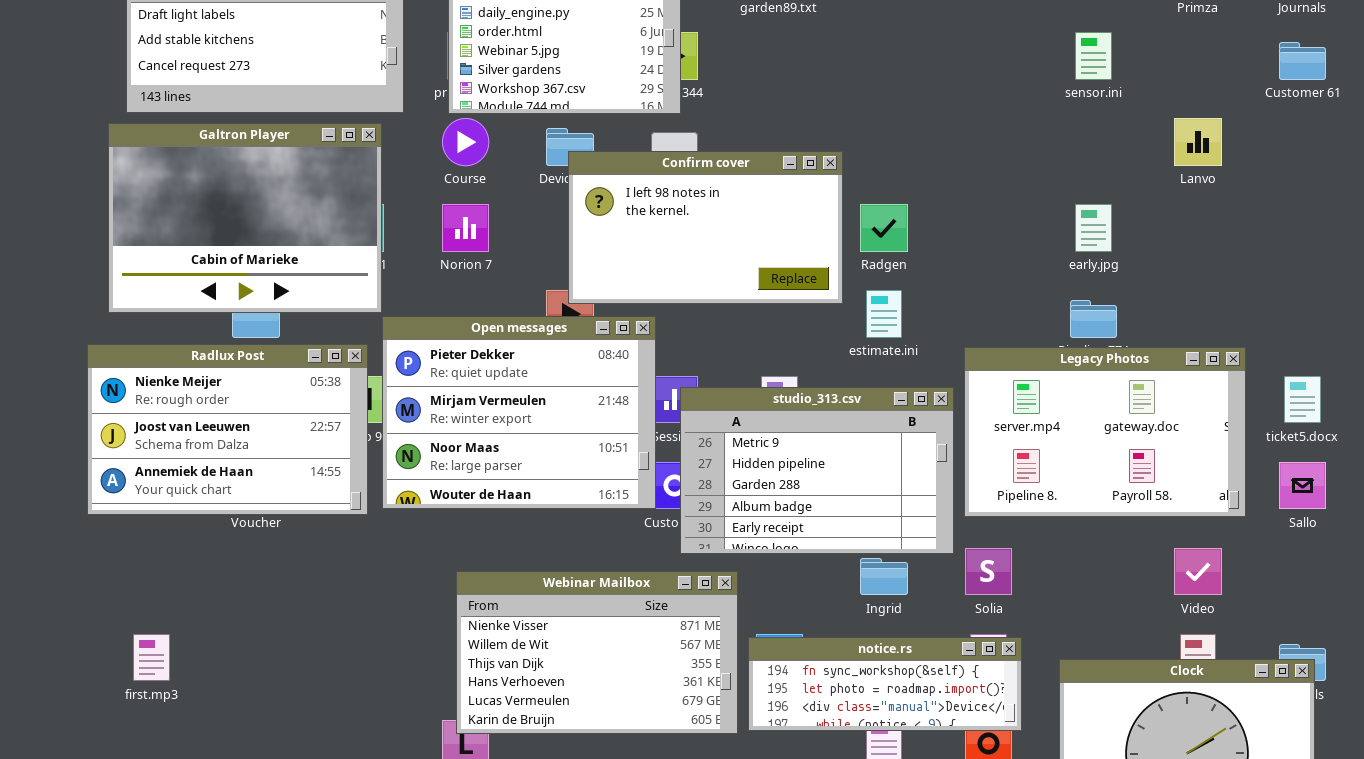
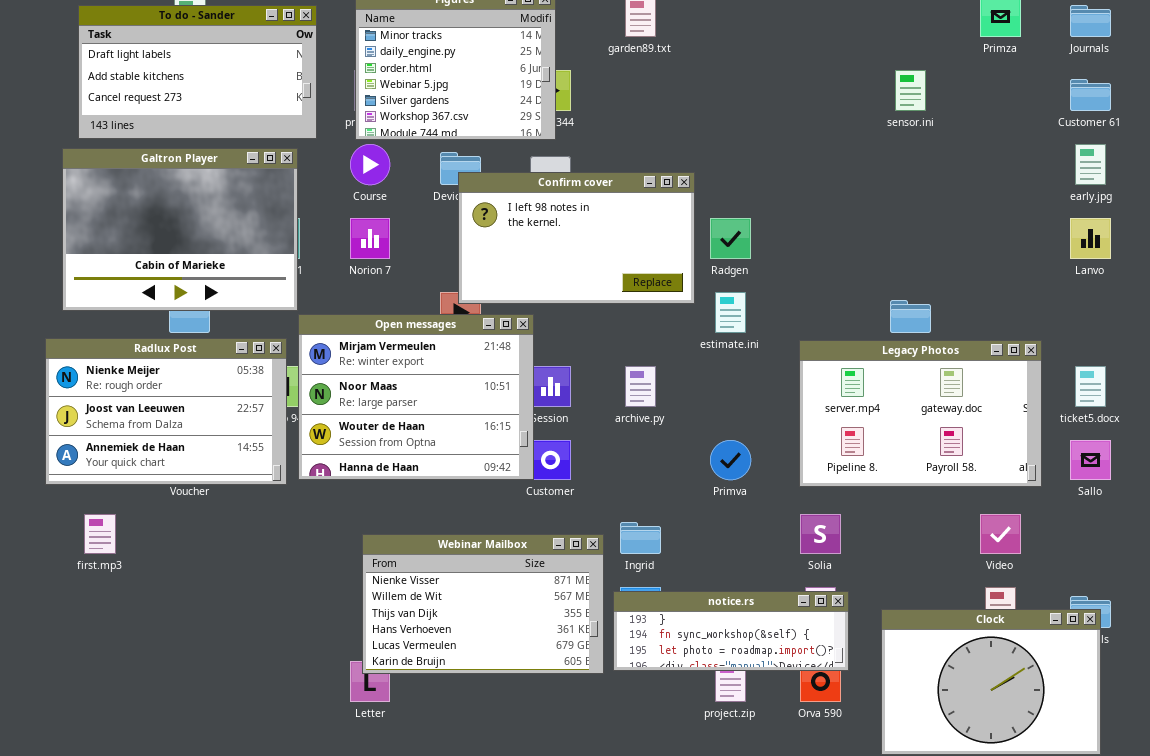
Lanvo: [1174,118,1222,166] -> [1070,218,1111,259], moved
early.jpg: [1075,204,1112,252] -> [1075,144,1106,185], moved
Open messages: [382,316,656,509] -> [298,314,534,480], scrolled down 1 row
studio_313.csv: [680,387,954,554] -> none, closed
Ingrid: [860,558,908,595] -> [620,522,661,554], moved
first.mp3: [133,634,170,681] -> [84,514,116,554], moved
notice.rs: [748,637,1022,731] -> [613,591,849,671], scrolled up 1 row

